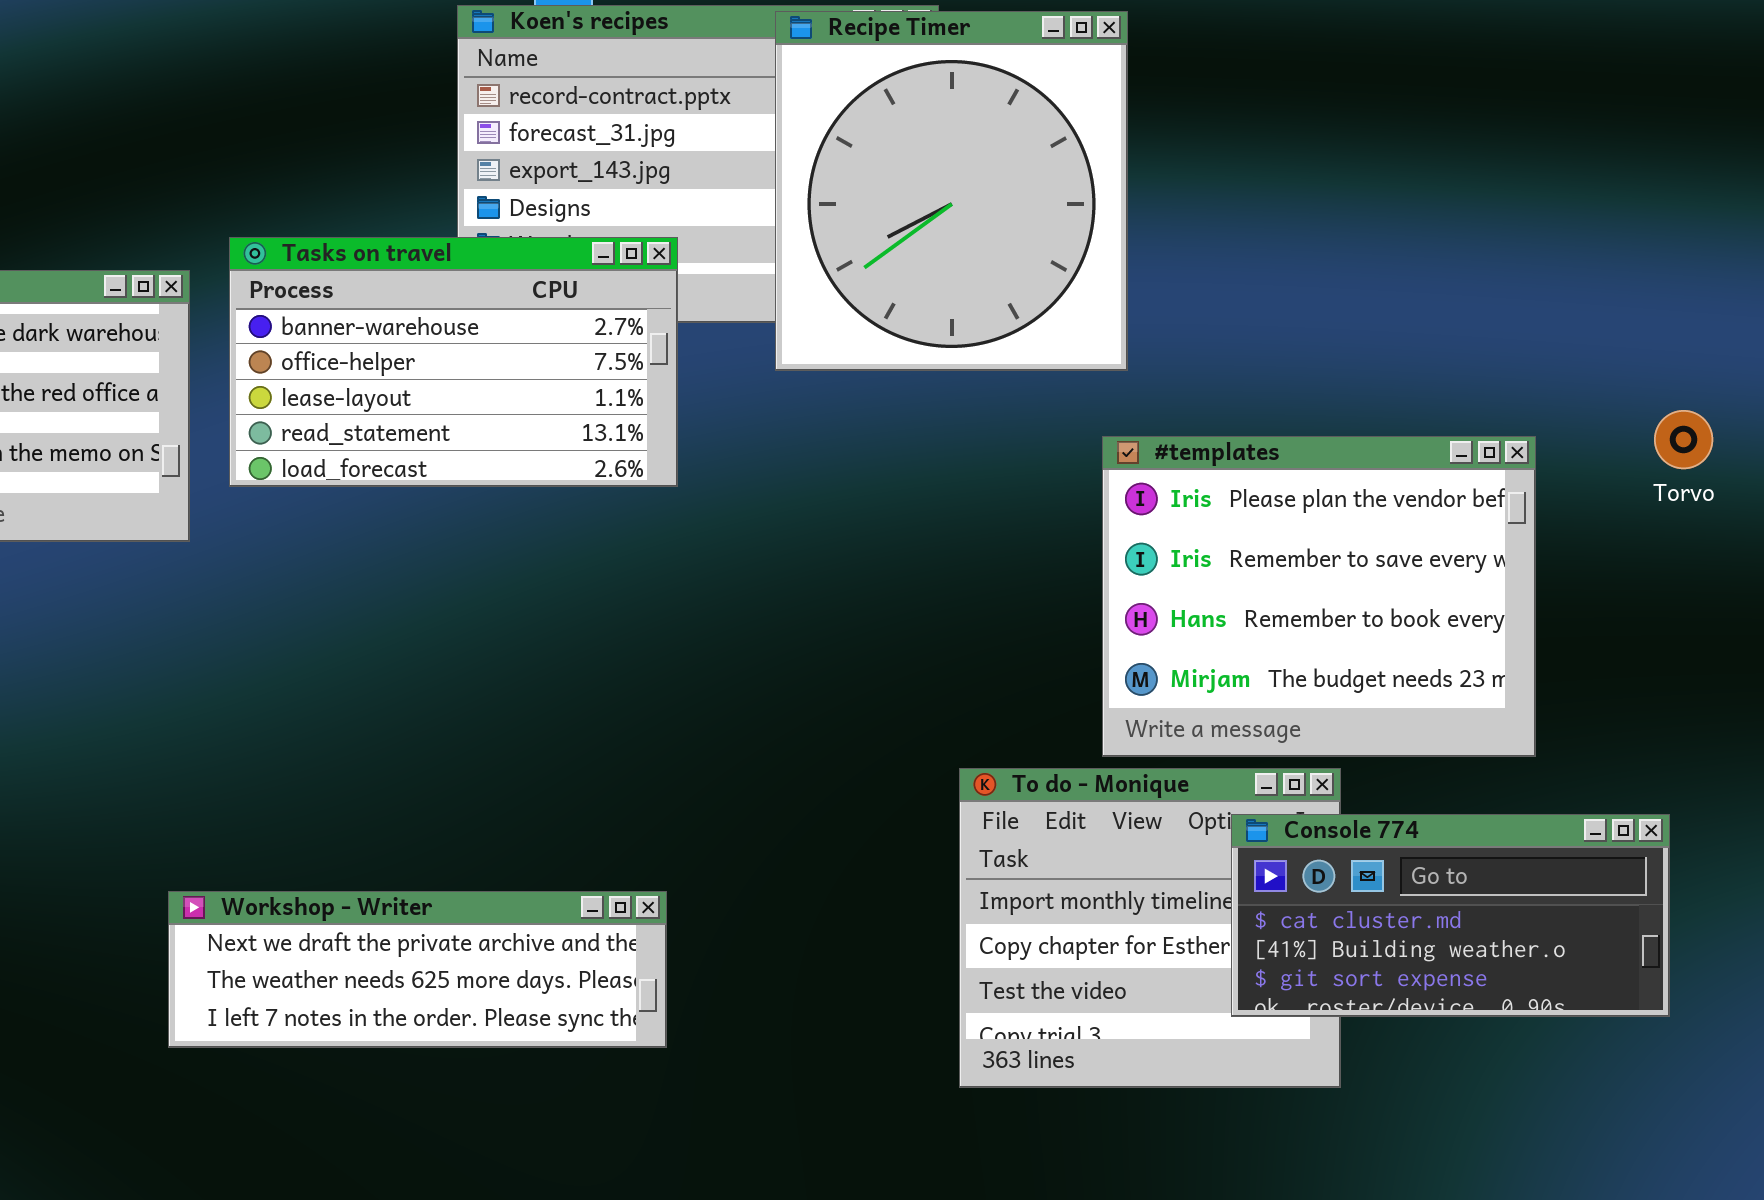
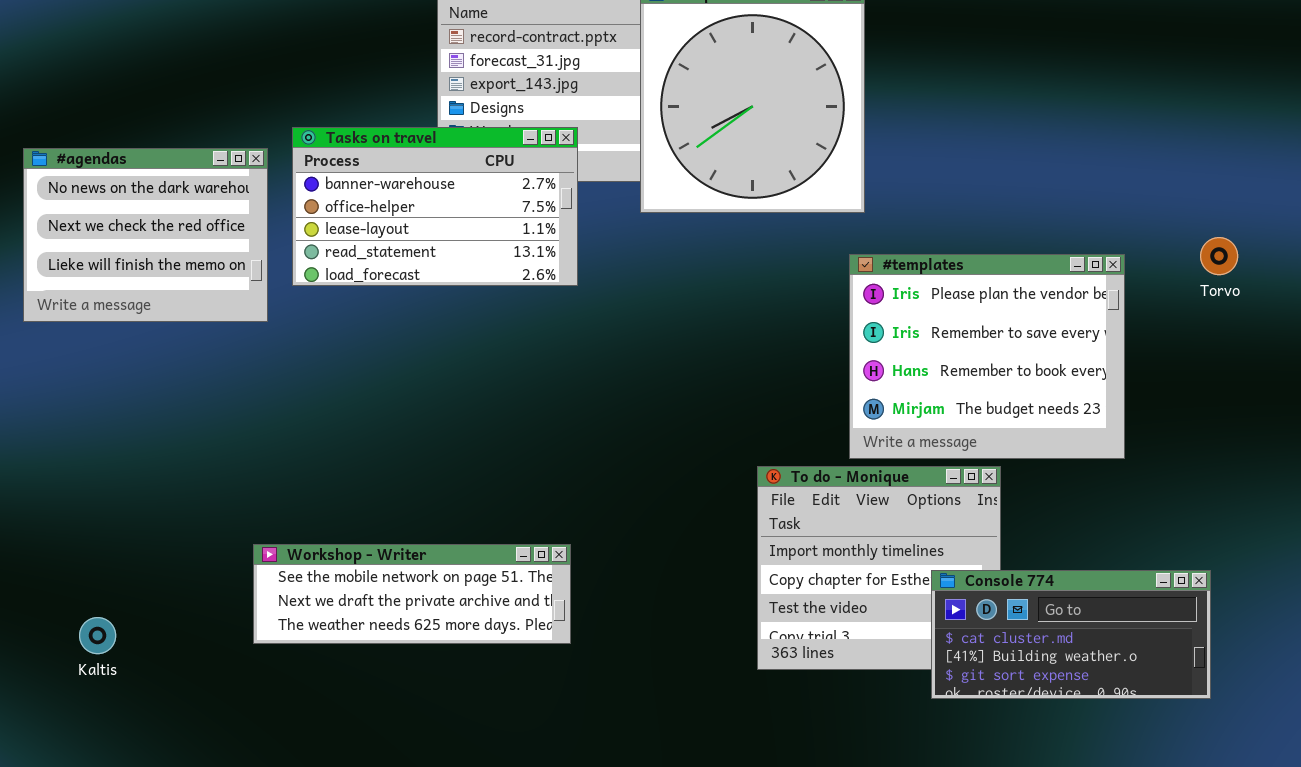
Console 774: [1231,814,1670,1017] -> [931,570,1211,699], moved
Workshop - Writer: [168,891,667,1048] -> [253,544,571,644], scrolled up 1 row

